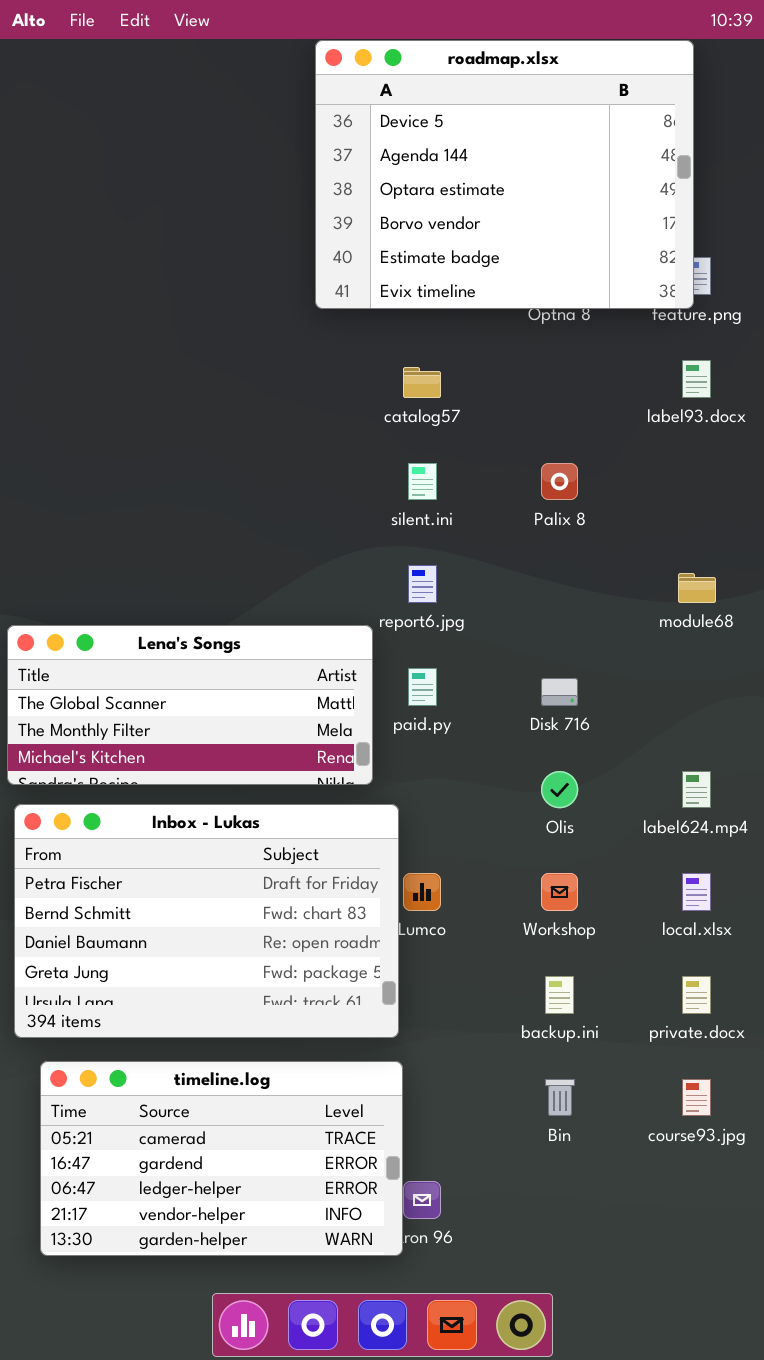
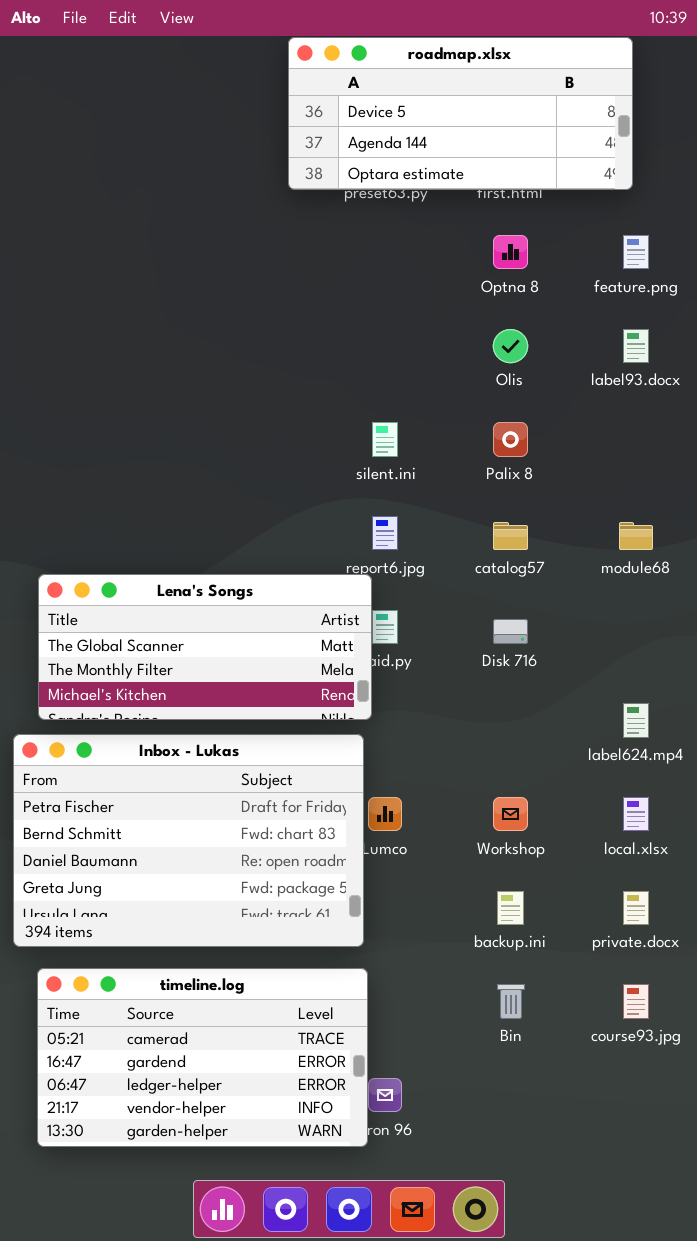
roadmap.xlsx: [315,40,694,309] -> [288,37,633,190], resized
catalog57: [403,367,441,398] -> [493,522,528,550], moved
Lena's Songs: [7,625,373,785] -> [38,574,372,720], moved
Olis: [541,771,578,808] -> [493,329,528,363], moved

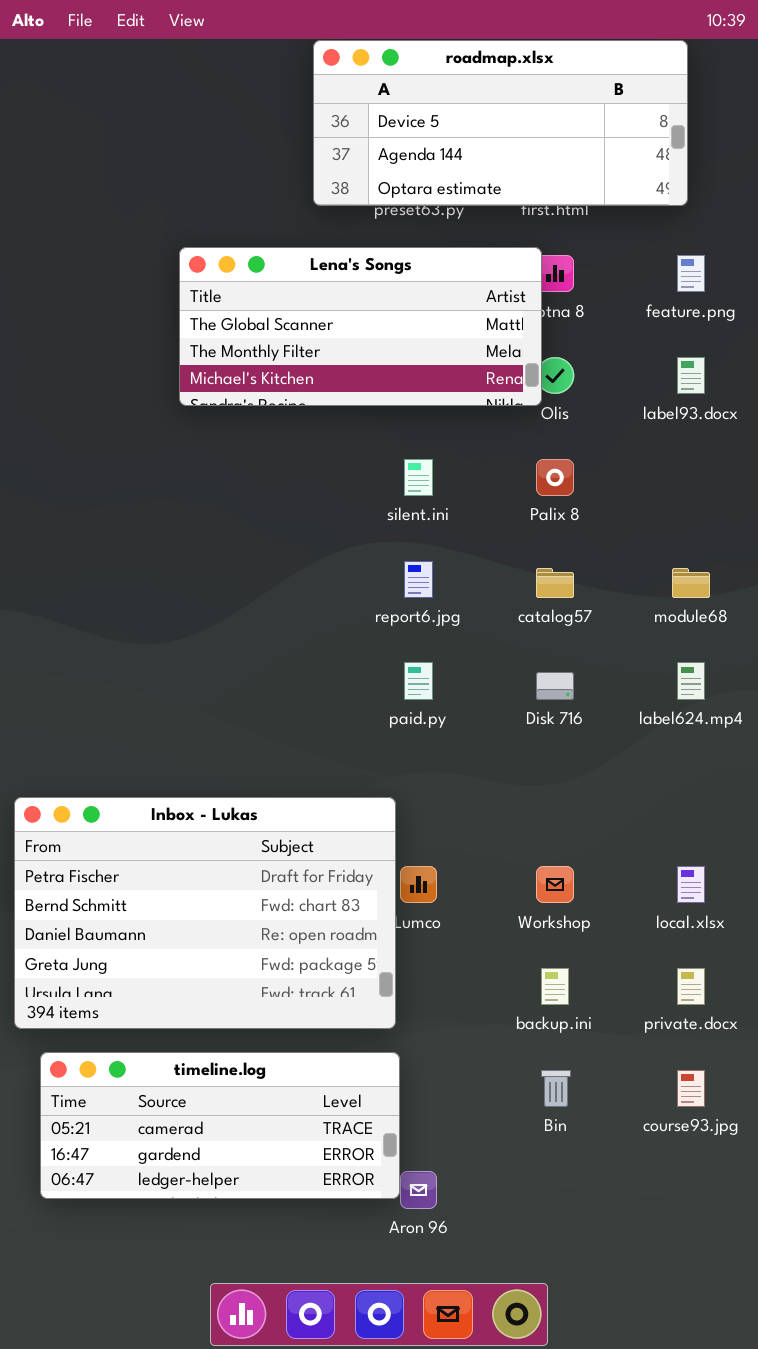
Lena's Songs: [38,574,372,720] -> [179,247,542,406], moved
label624.mp4: [623,703,649,738] -> [677,662,705,700], moved
timeline.log: [37,968,368,1147] -> [40,1052,400,1199], resized

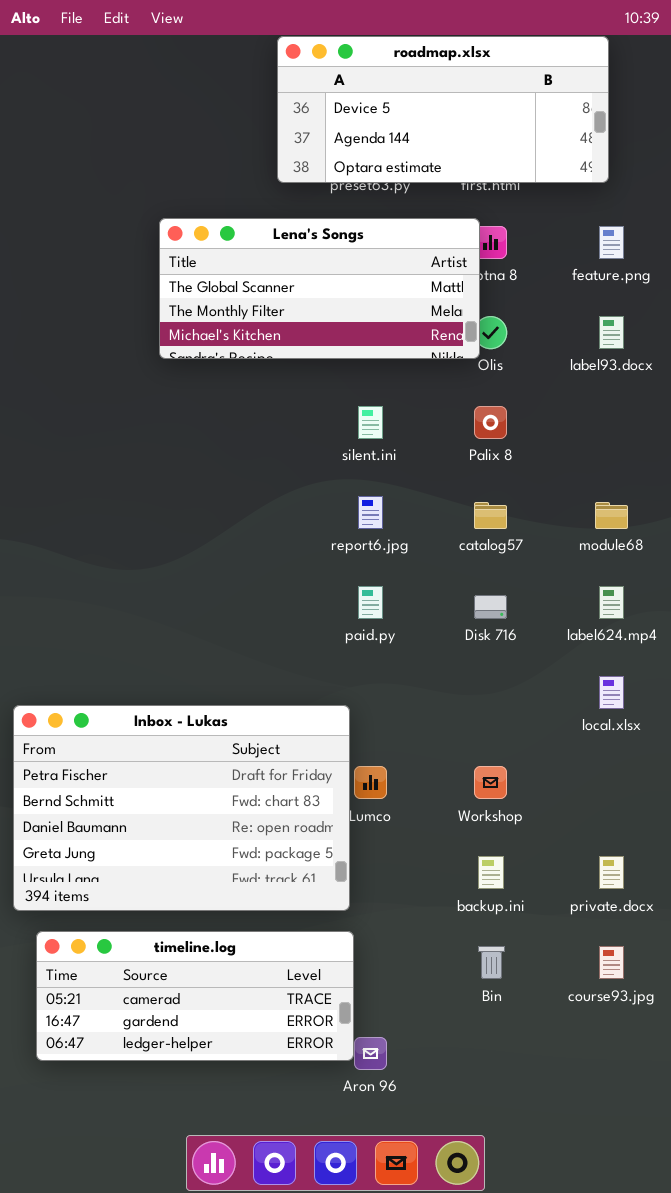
local.xlsx: [677,866,705,903] -> [599,676,624,709], moved

